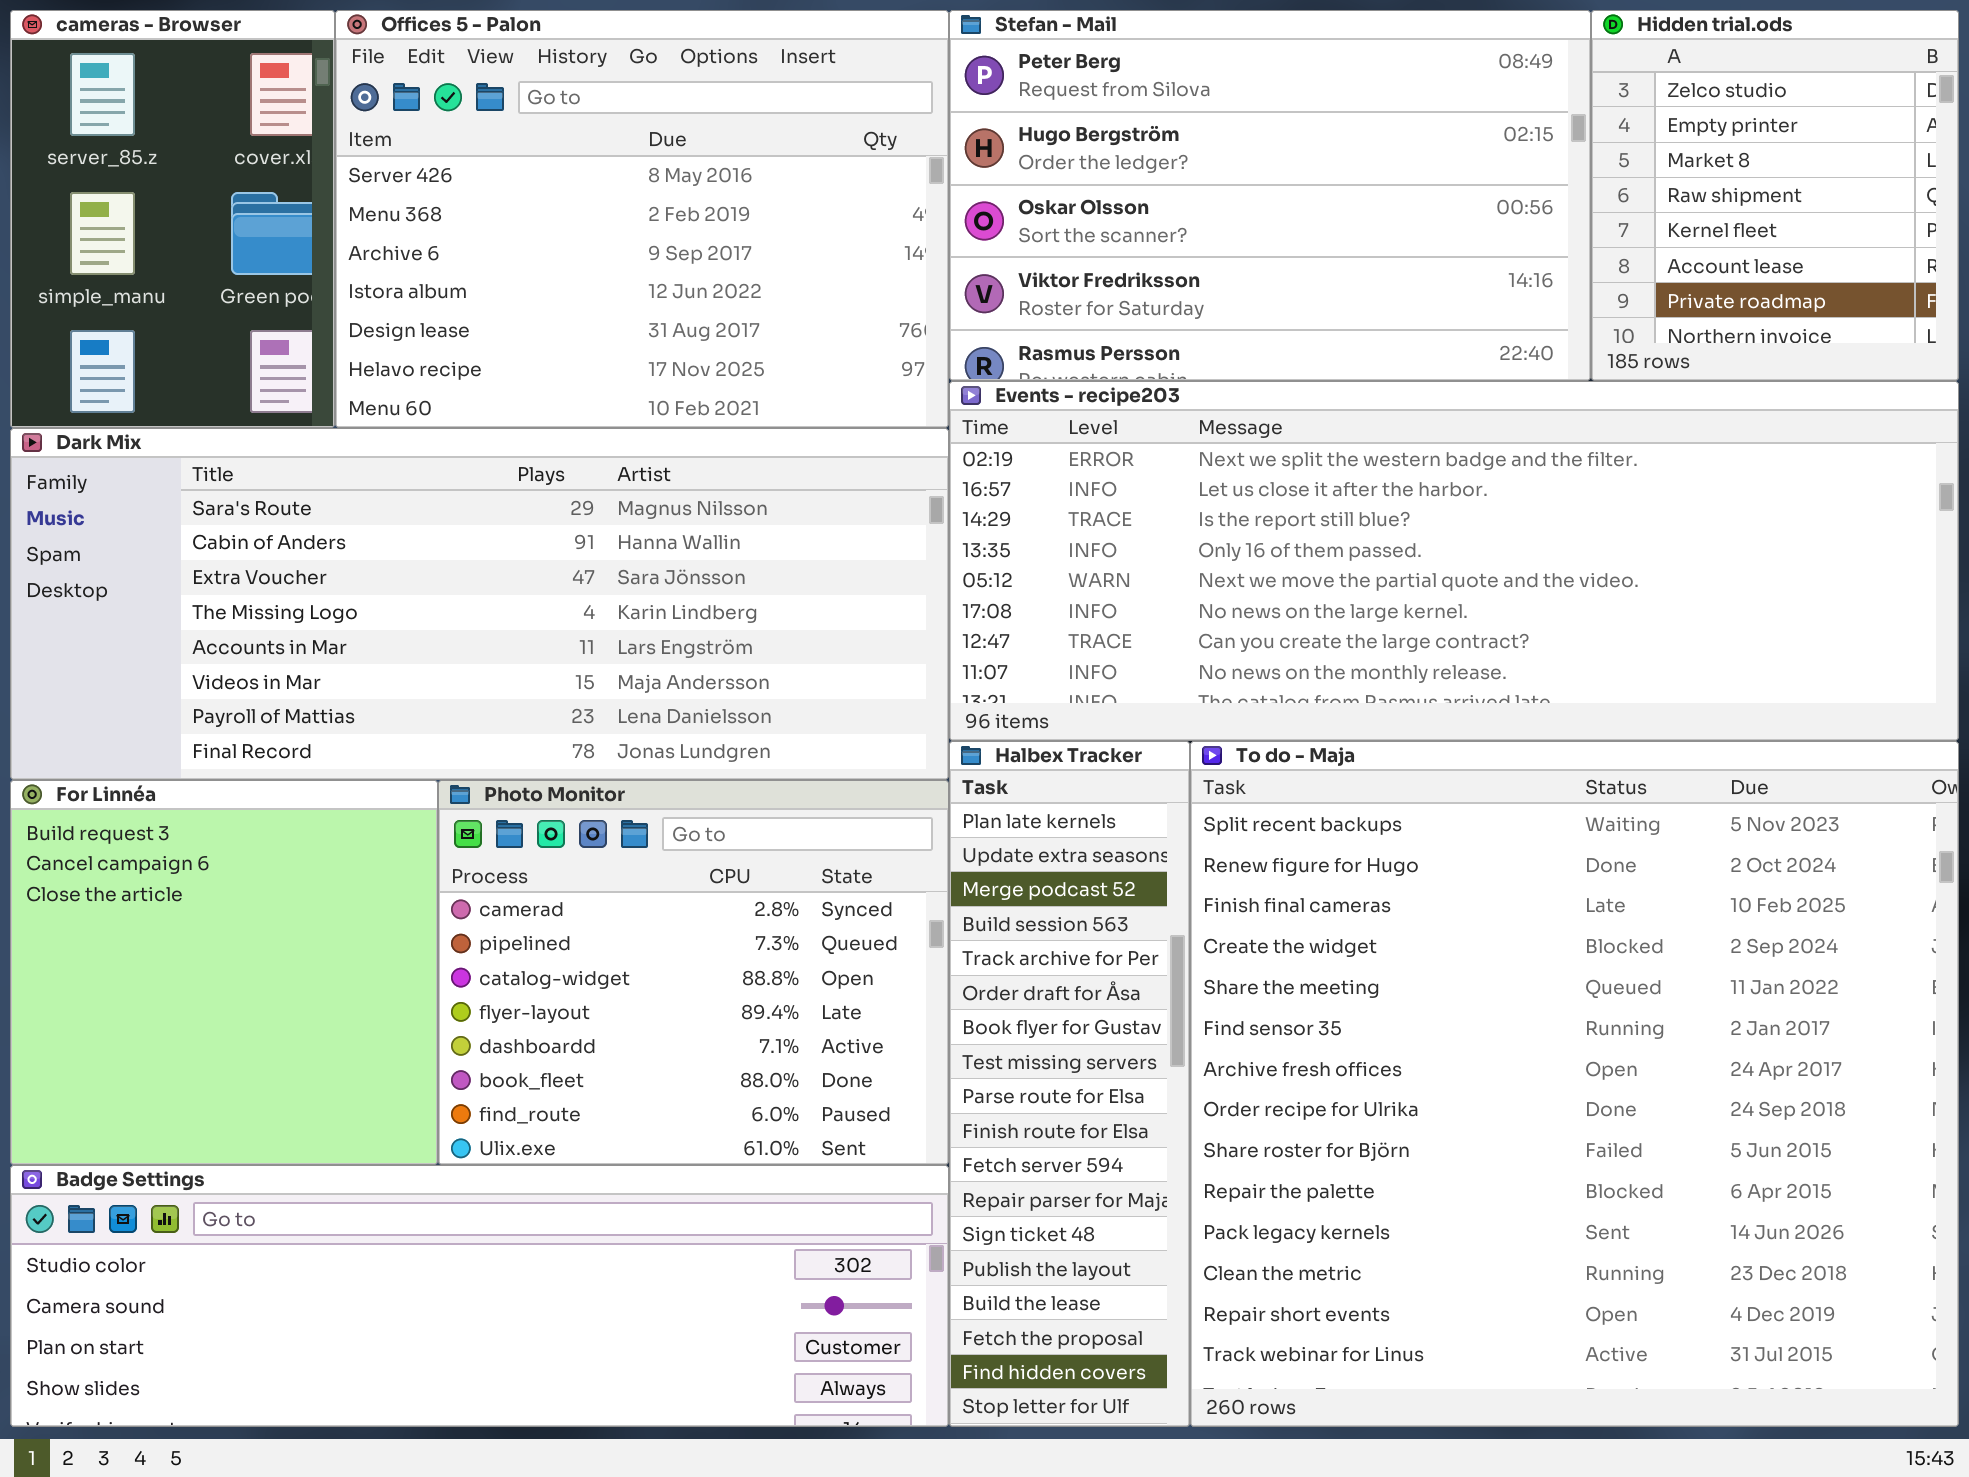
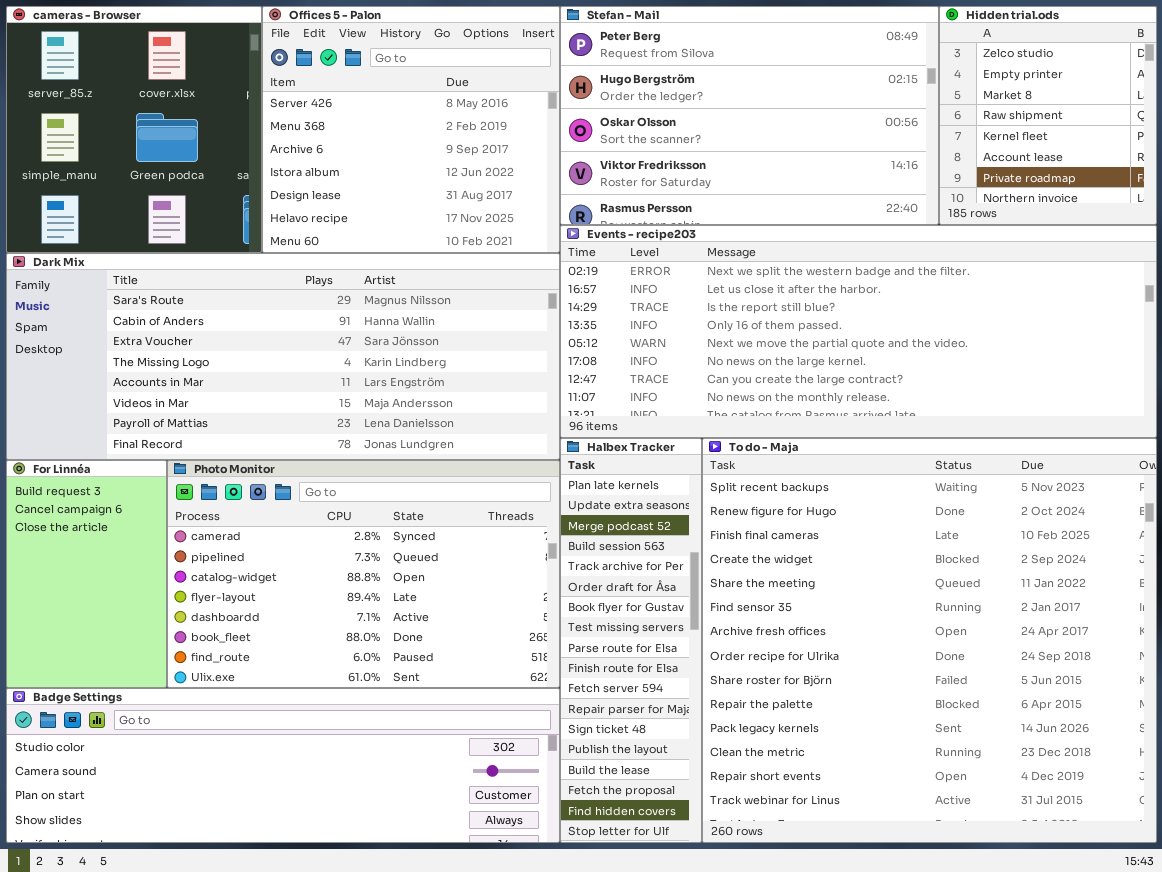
cameras - Browser: [10,10,335,428] -> [6,6,262,253], resized
Offices 5 - Palon: [335,10,949,428] -> [262,6,560,253], resized
For Linnéa: [10,780,438,1165] -> [6,460,167,688], resized
Photo Monitor: [438,780,949,1165] -> [167,460,560,688], resized

